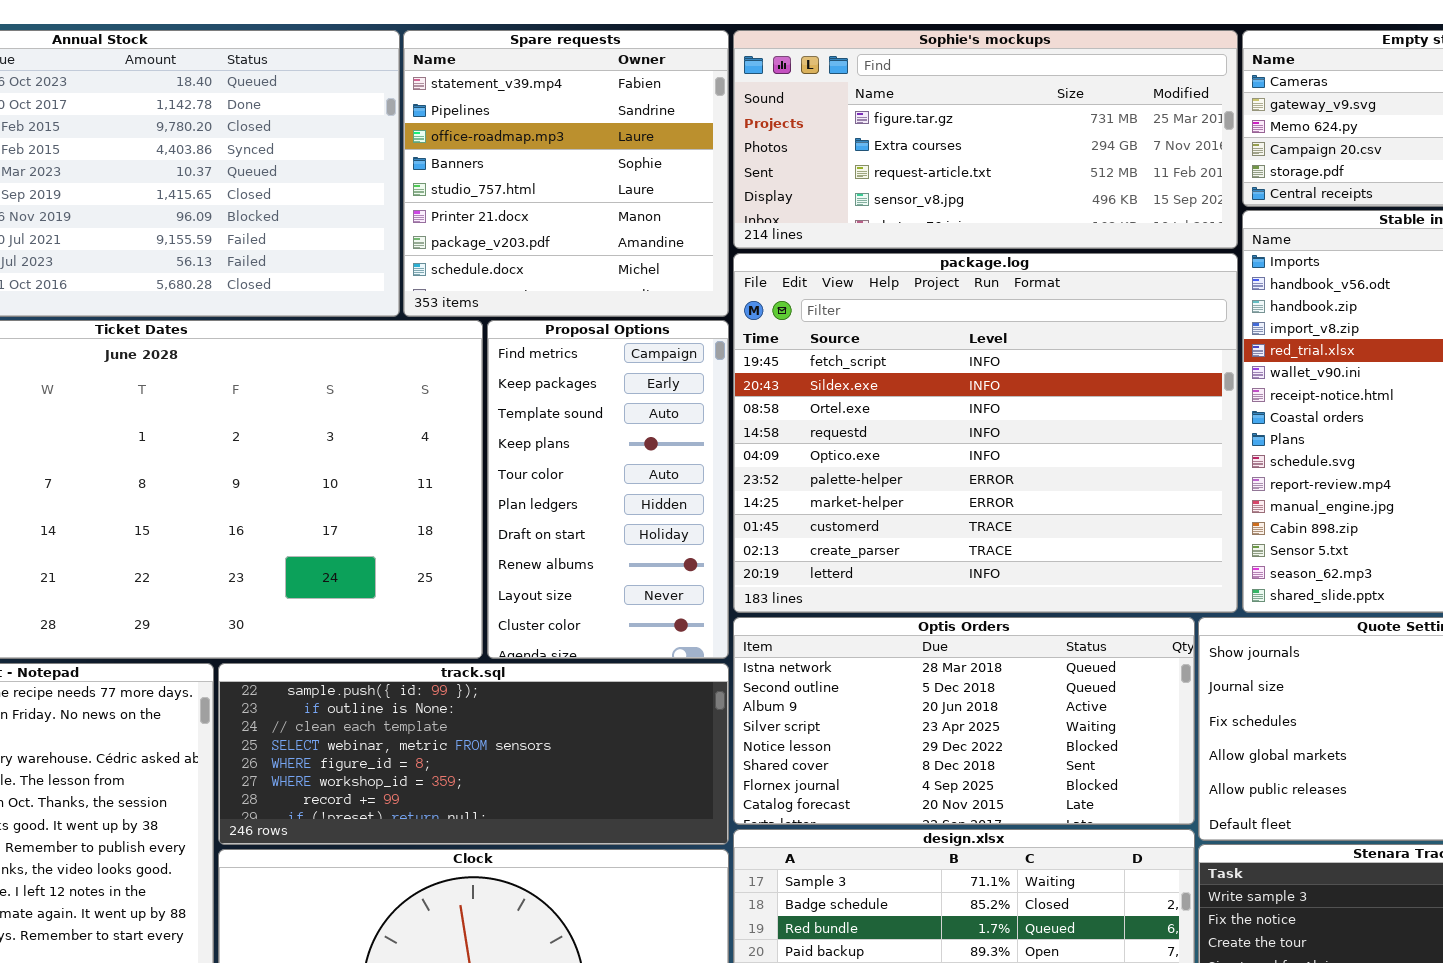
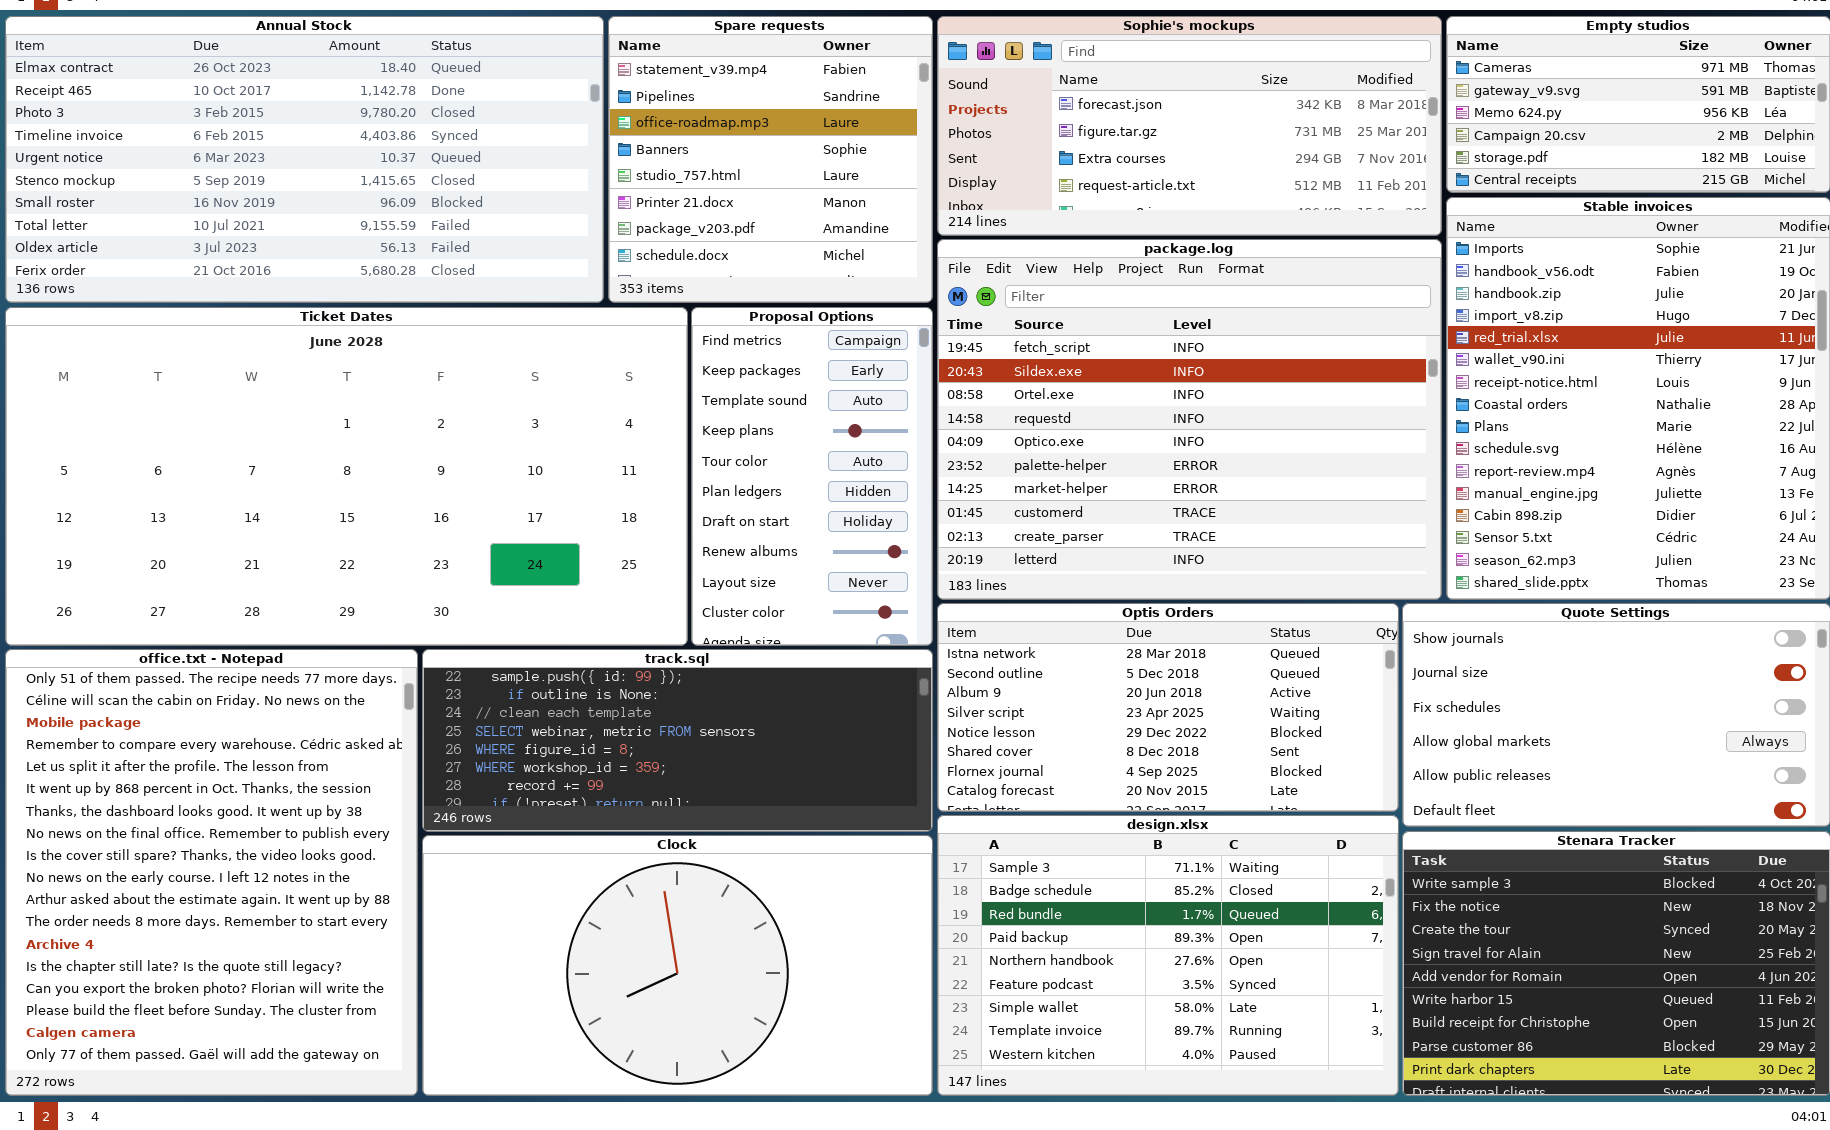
Sophie's mockups: [733,30,1238,249] -> [937,16,1442,236], scrolled up 1 row

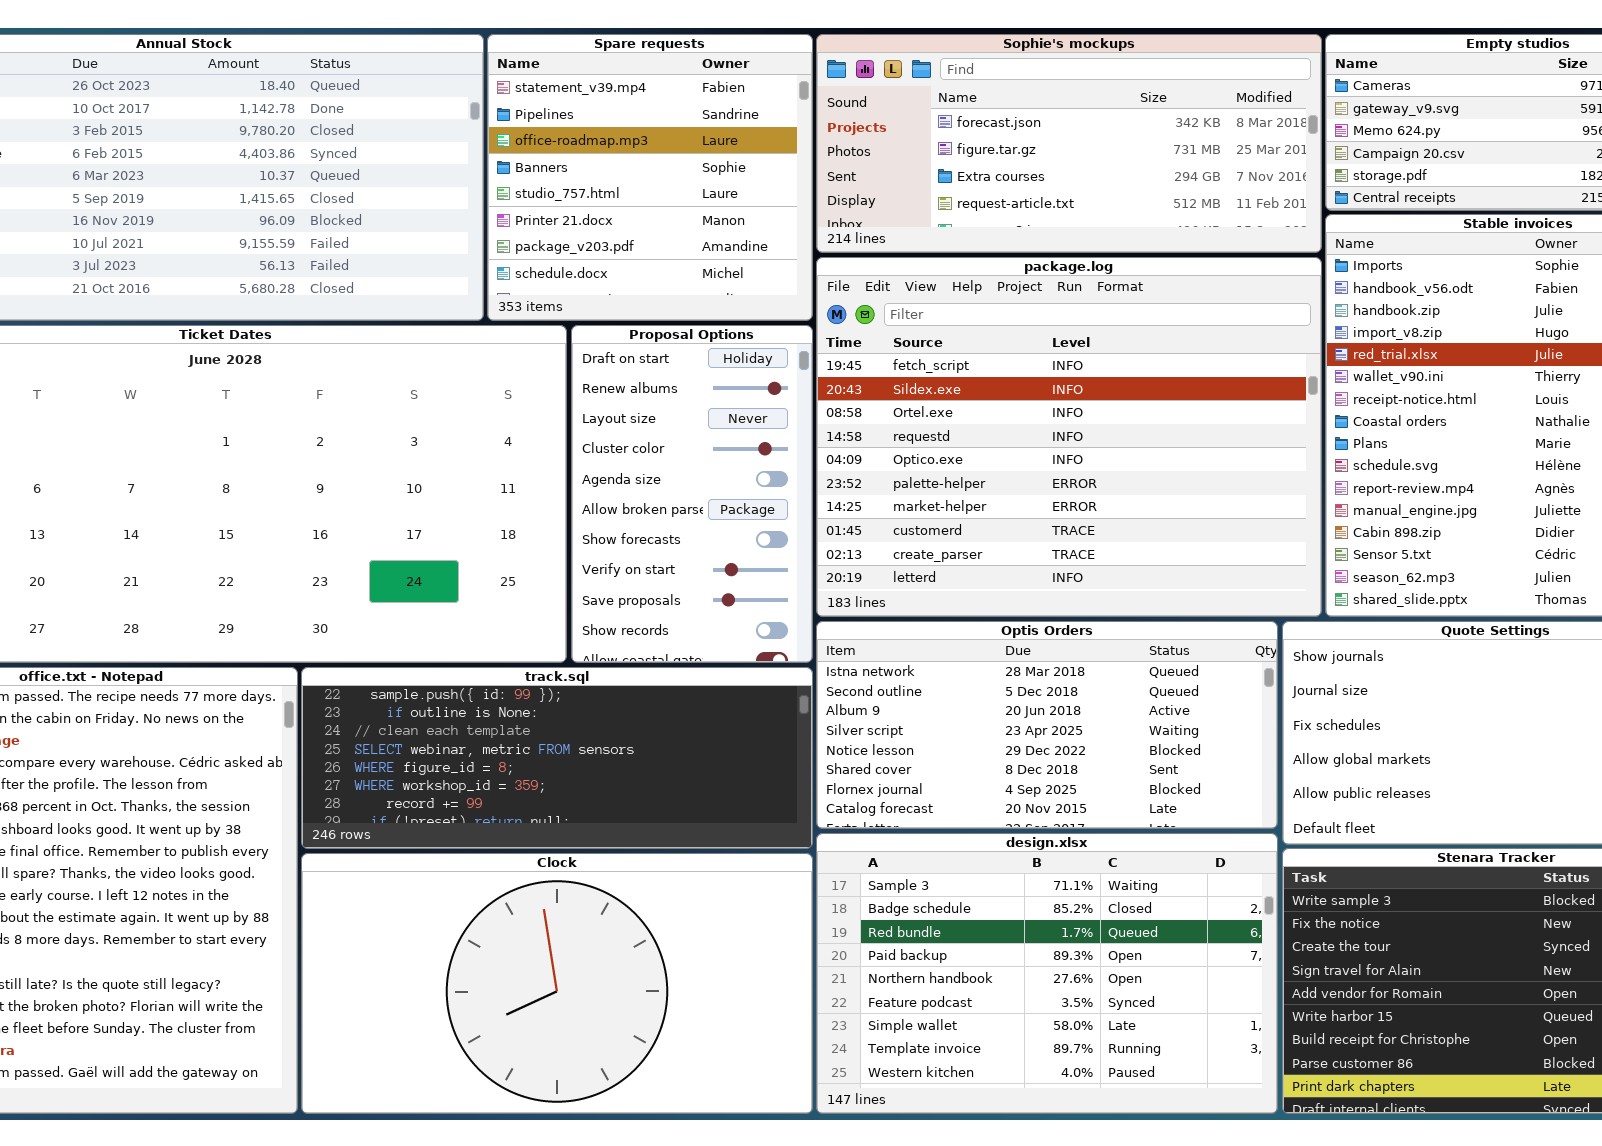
Proposal Options: [691,307,933,646] -> [571,325,813,663], scrolled down 6 rows

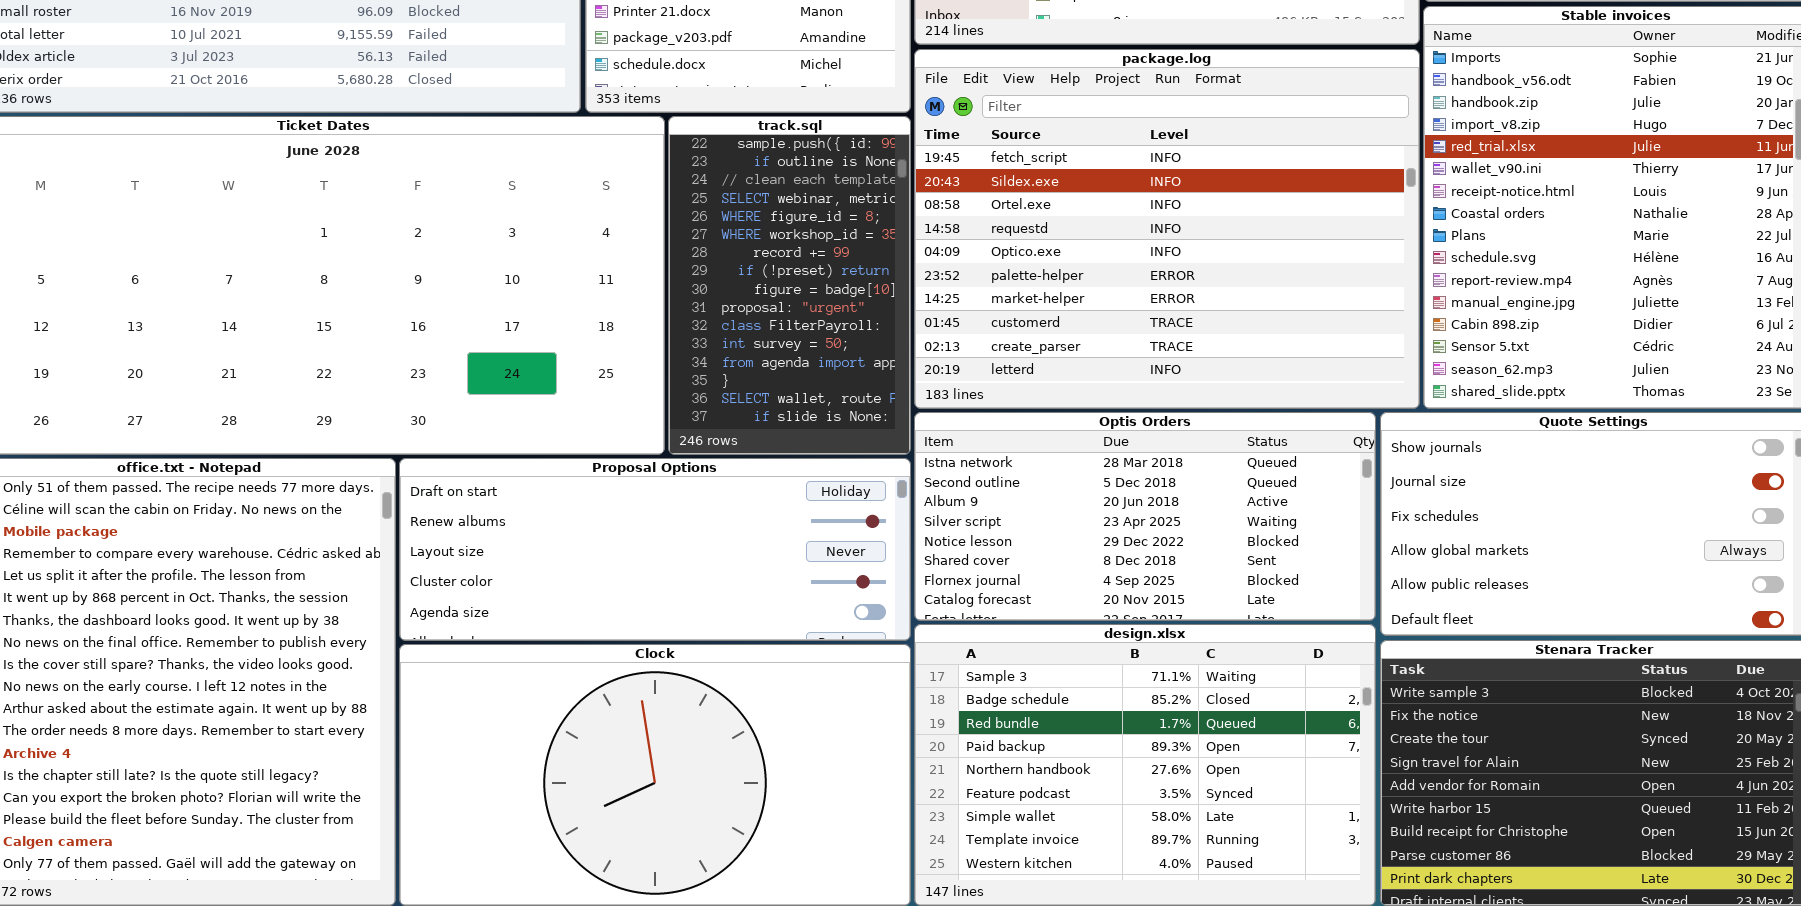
Proposal Options: [571,325,813,663] -> [399,458,911,641], moved, resized
track.sql: [301,667,813,849] -> [668,116,911,455], moved, resized

